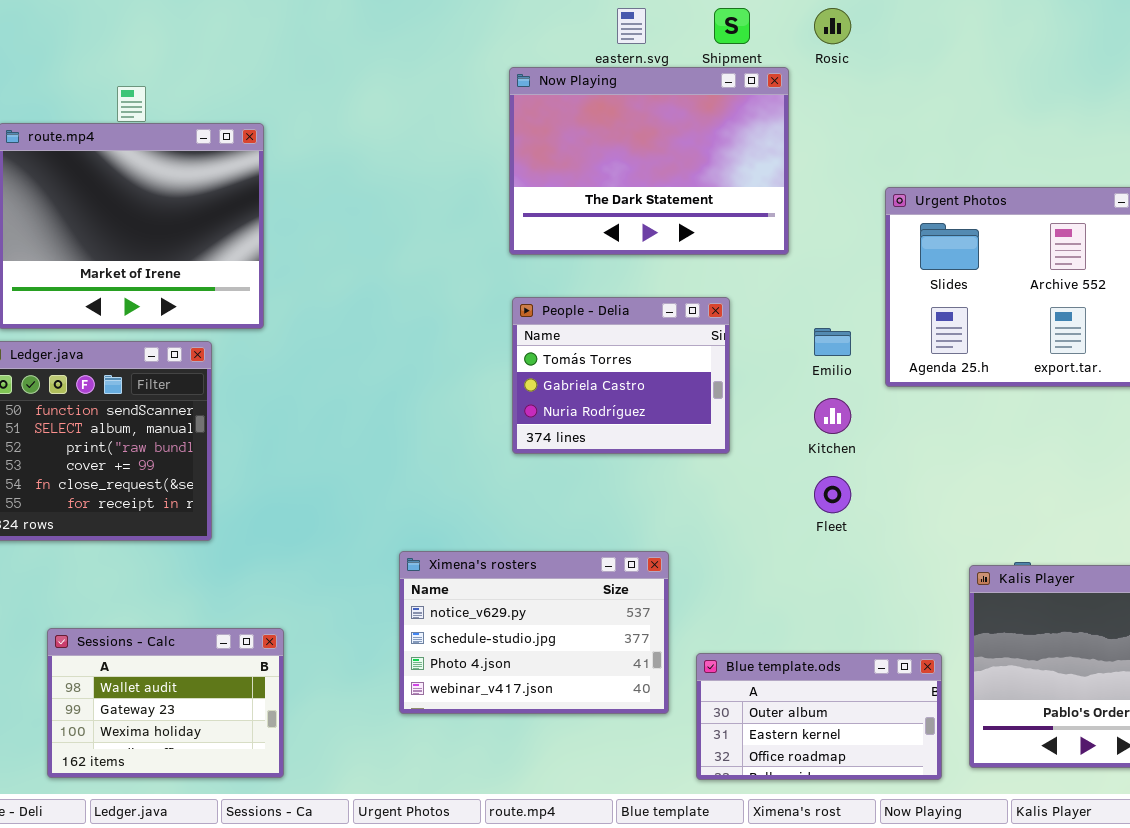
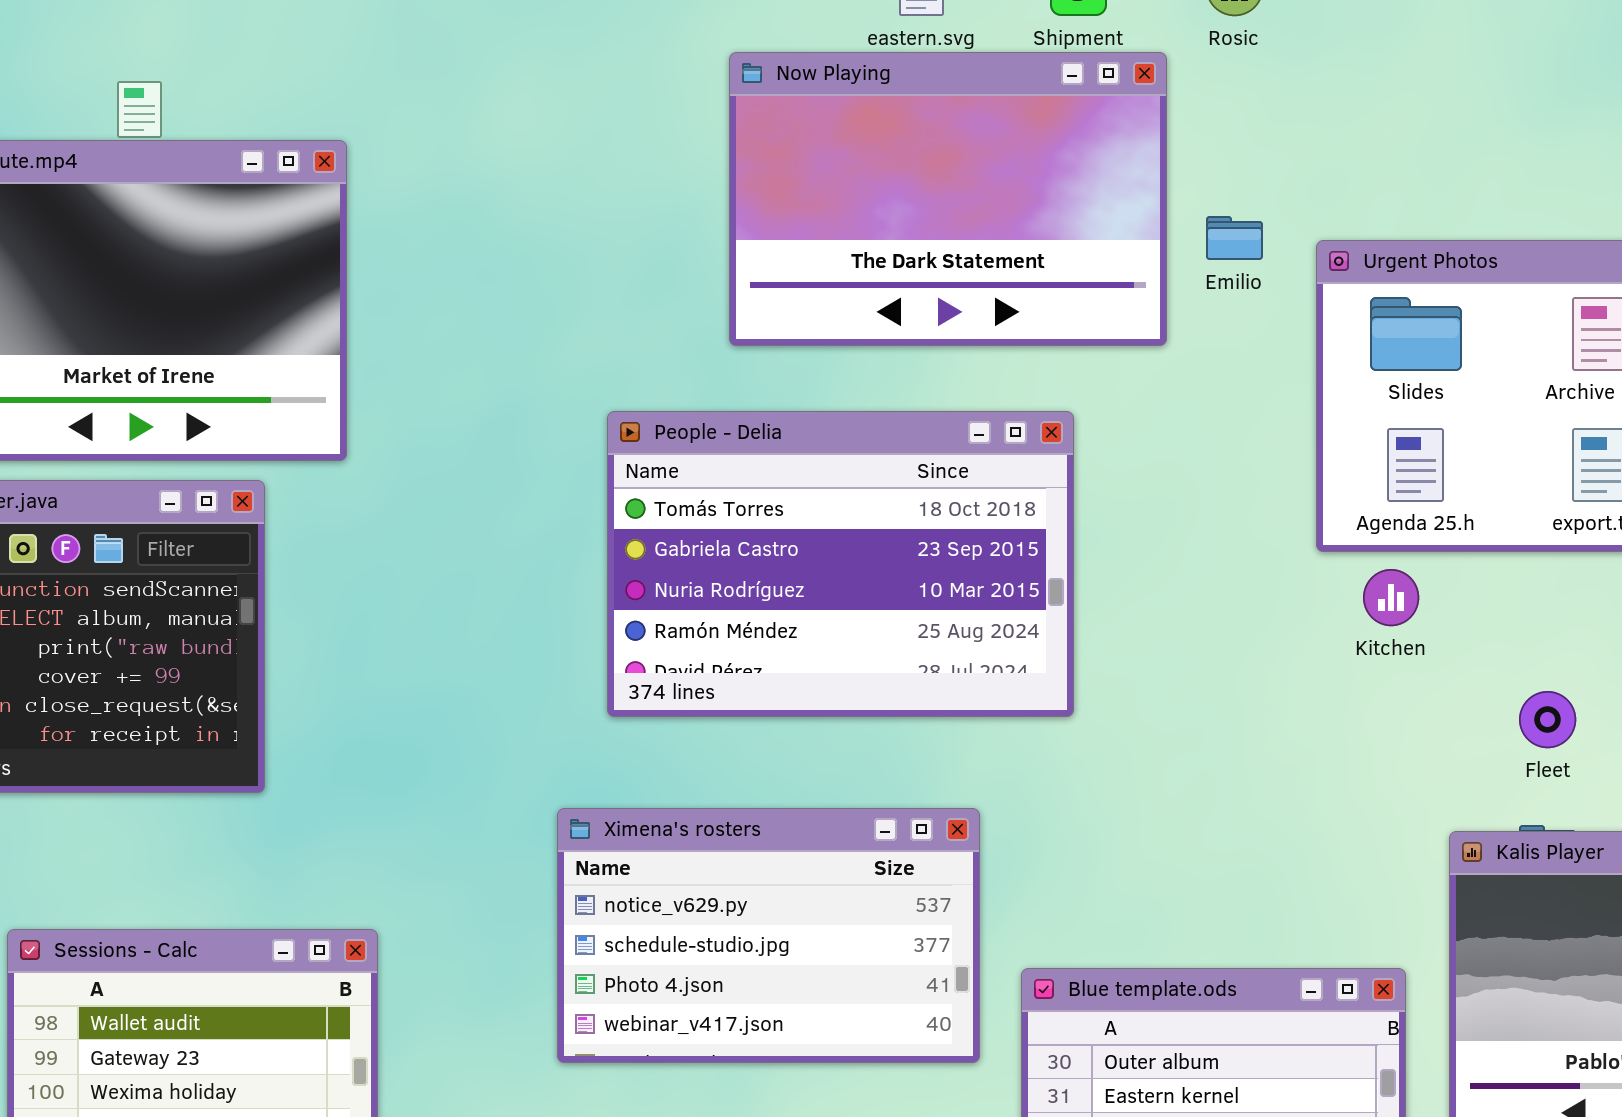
People - Delia: [512,297,730,454] -> [607,411,1074,717], resized
Emilio: [814,328,851,356] -> [1206,216,1263,260], moved
Kitchen: [814,398,851,434] -> [1363,569,1419,626], moved
Fleet: [814,476,851,513] -> [1519,691,1576,748], moved

